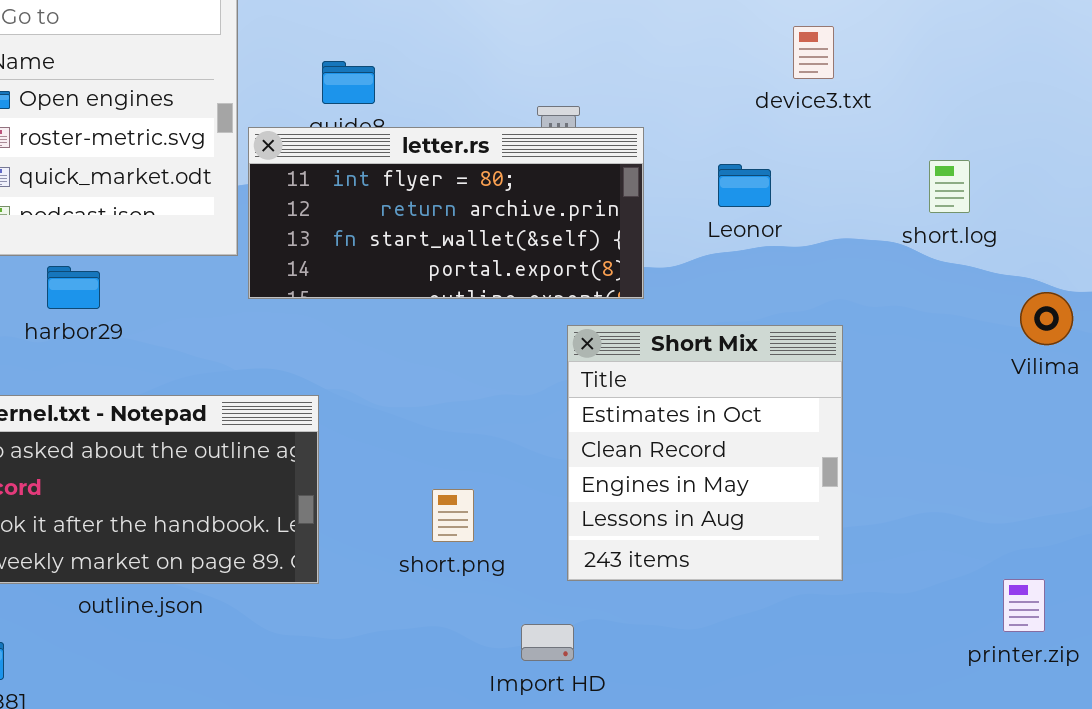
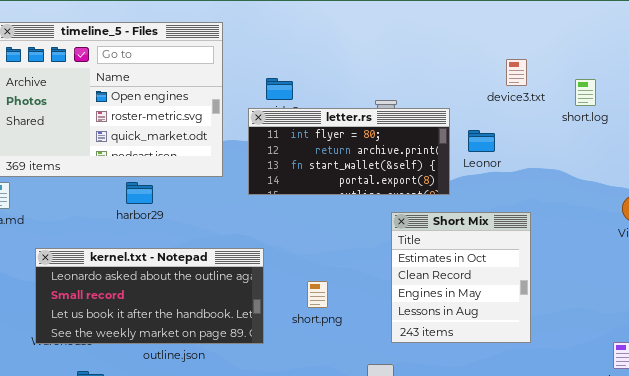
letter.rs: [248,127,644,299] -> [248,108,450,195], moved
short.log: [929,160,970,213] -> [575,79,596,106], moved
short.png: [432,489,474,542] -> [307,281,328,308], moved

